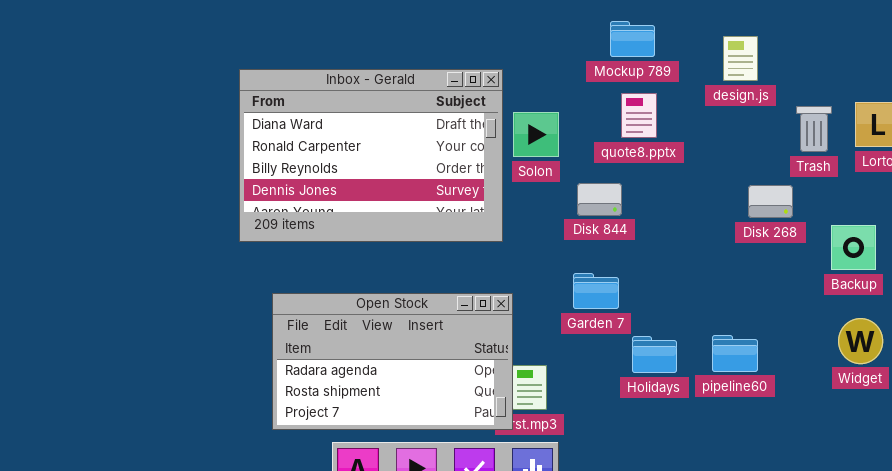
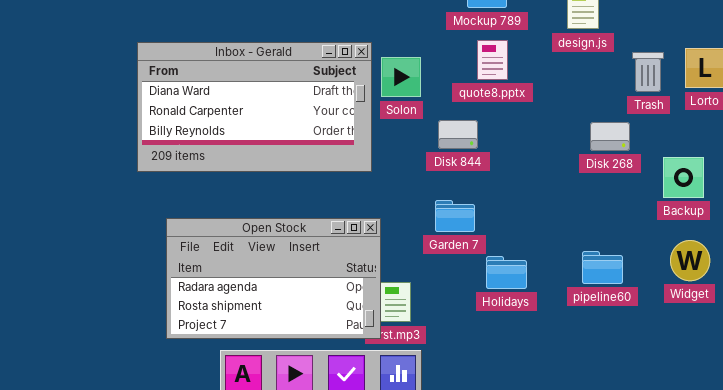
Inbox - Gerald: [239,69,503,242] -> [137,42,372,172], resized
pipeline60: [712,335,758,372] -> [582,251,623,284], moved

